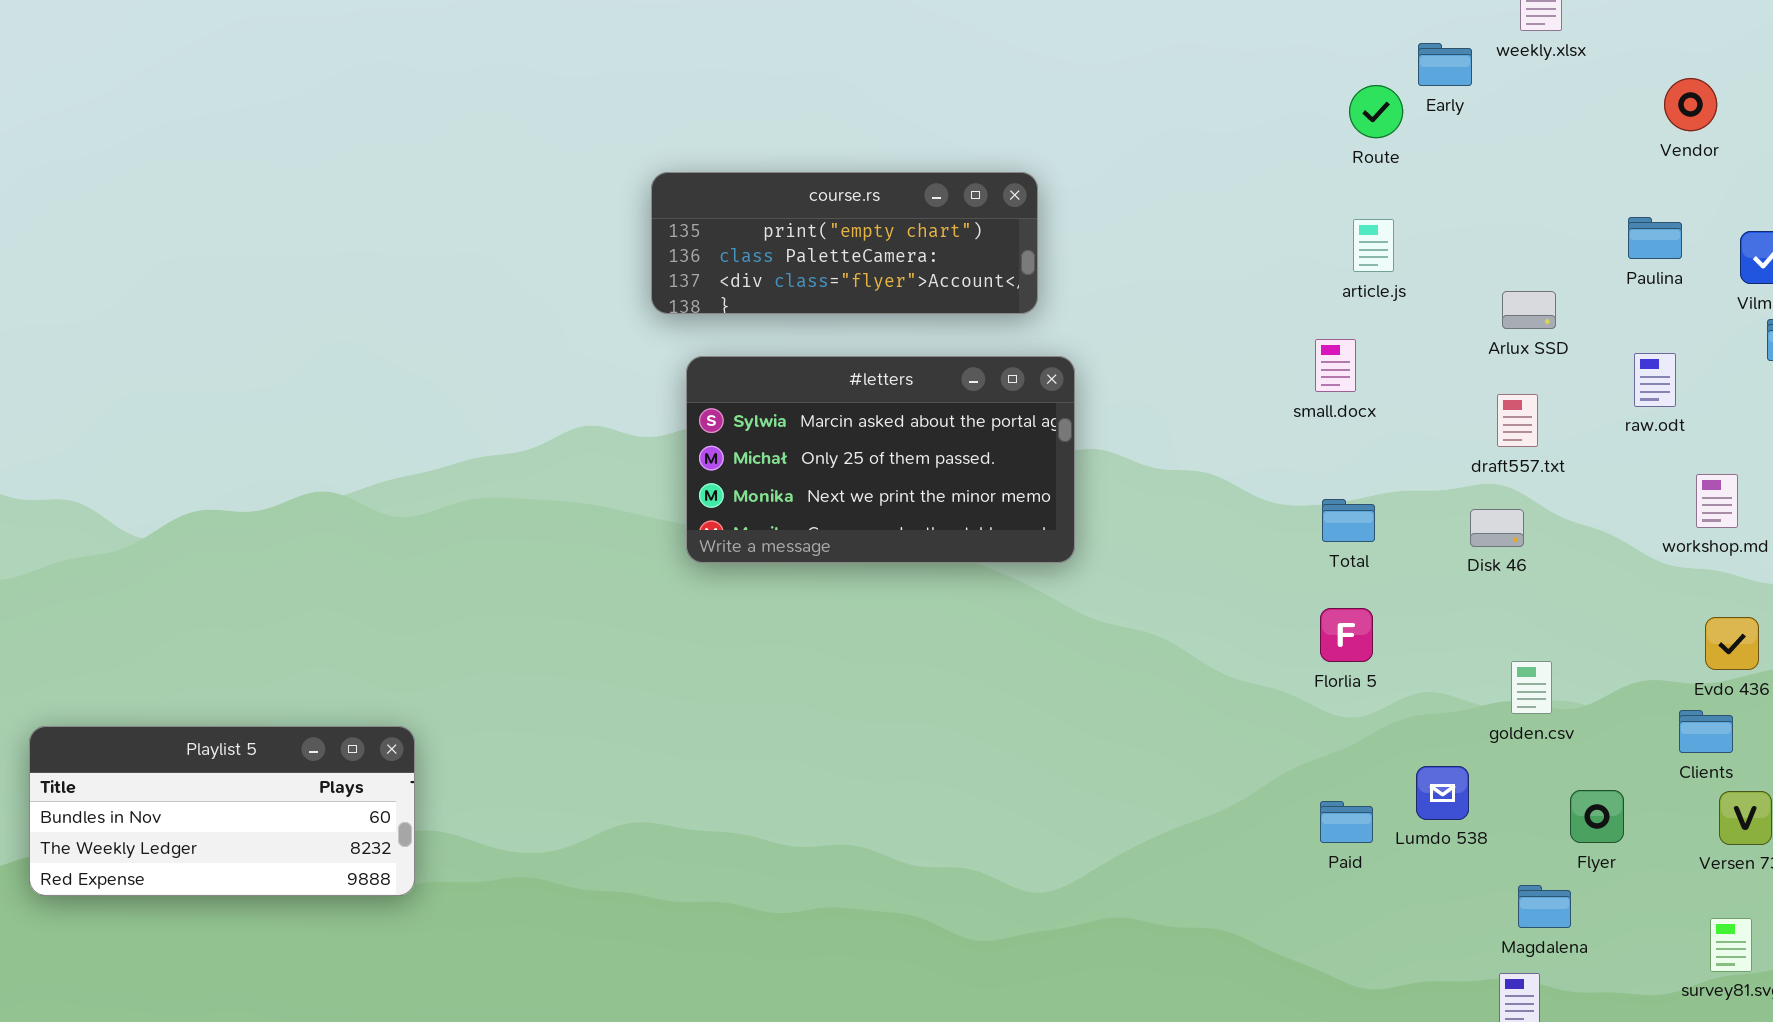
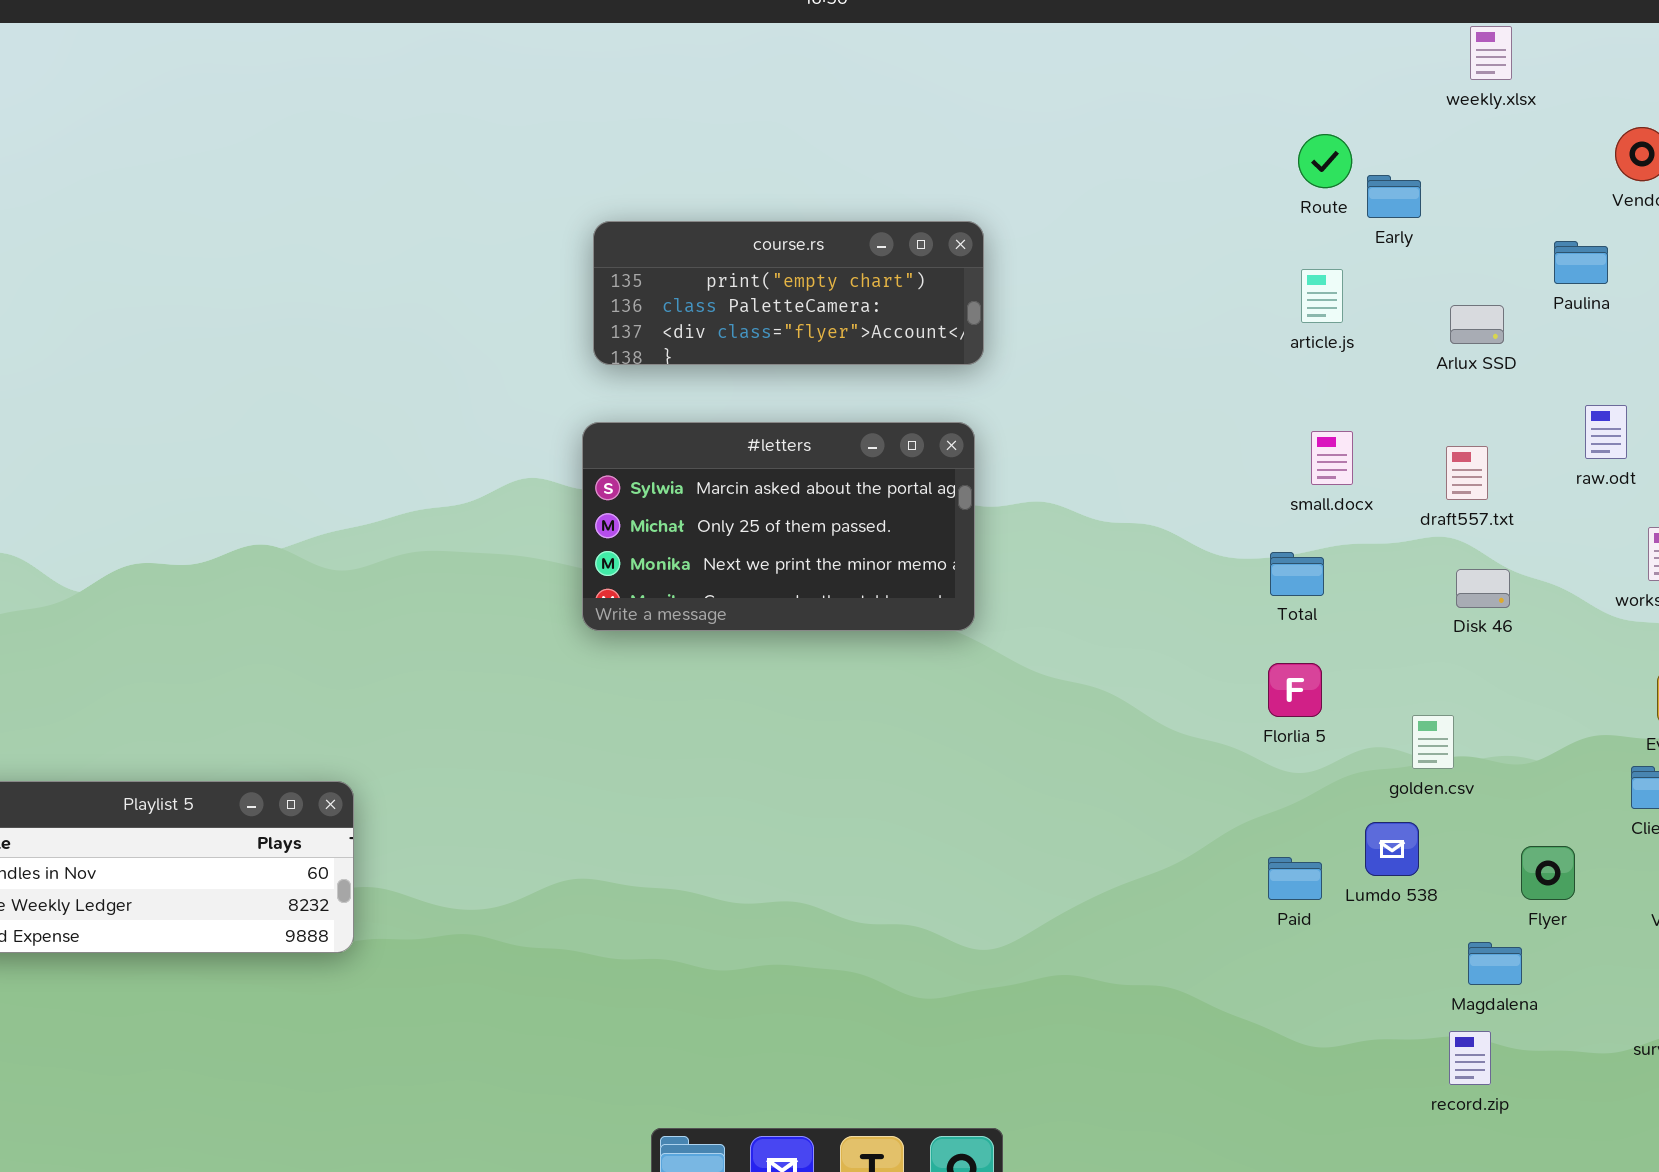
Early: [1418,43,1472,86] -> [1367,175,1421,218], moved
Paulina: [1628,217,1682,259] -> [1554,241,1608,284], moved
Arlux SSD: [1502,291,1556,329] -> [1450,305,1504,344], moved
small.docx: [1315,339,1356,392] -> [1311,431,1353,485], moved
#letters: [686,356,1075,563] -> [582,422,975,631], moved
Disk 46: [1470,509,1524,547] -> [1456,569,1510,608], moved
golden.csv: [1511,661,1552,714] -> [1412,715,1454,769], moved

